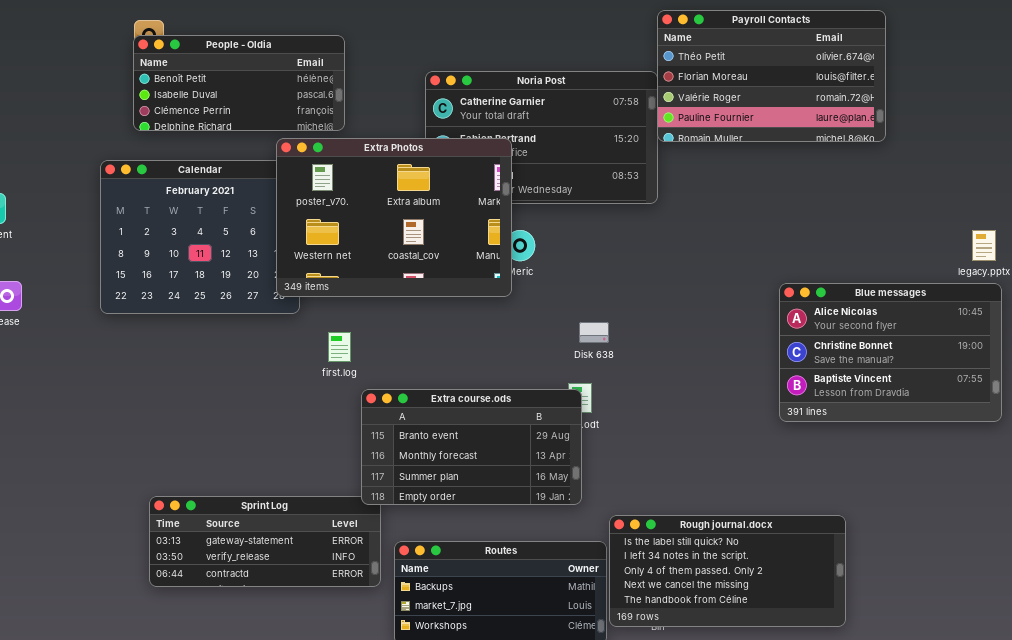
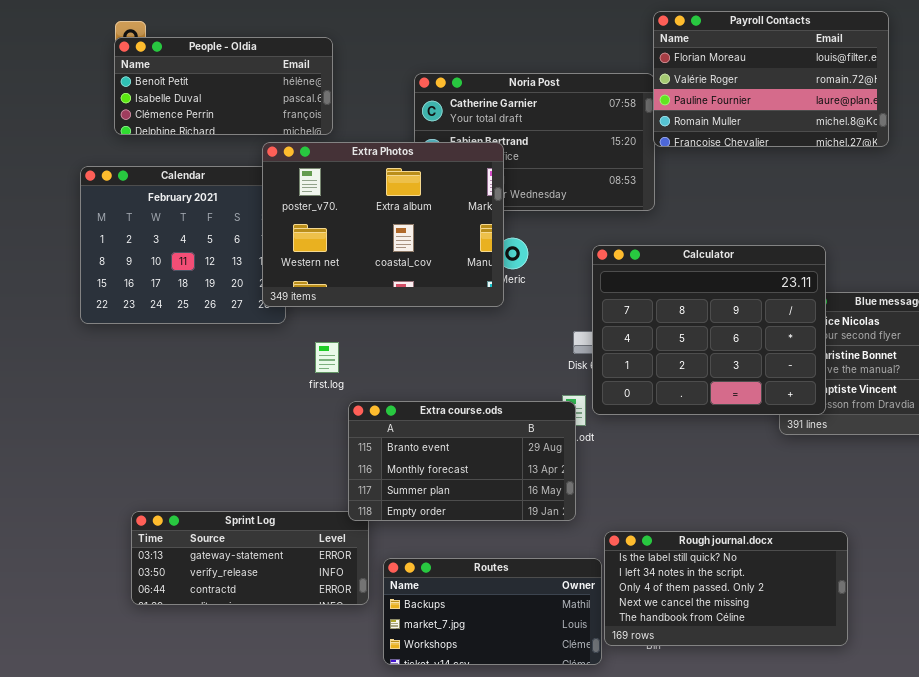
Payroll Contacts: [657,10,886,142] -> [653,11,889,147], scrolled down 1 row
Calculator: none -> [592,245,826,415], opened

